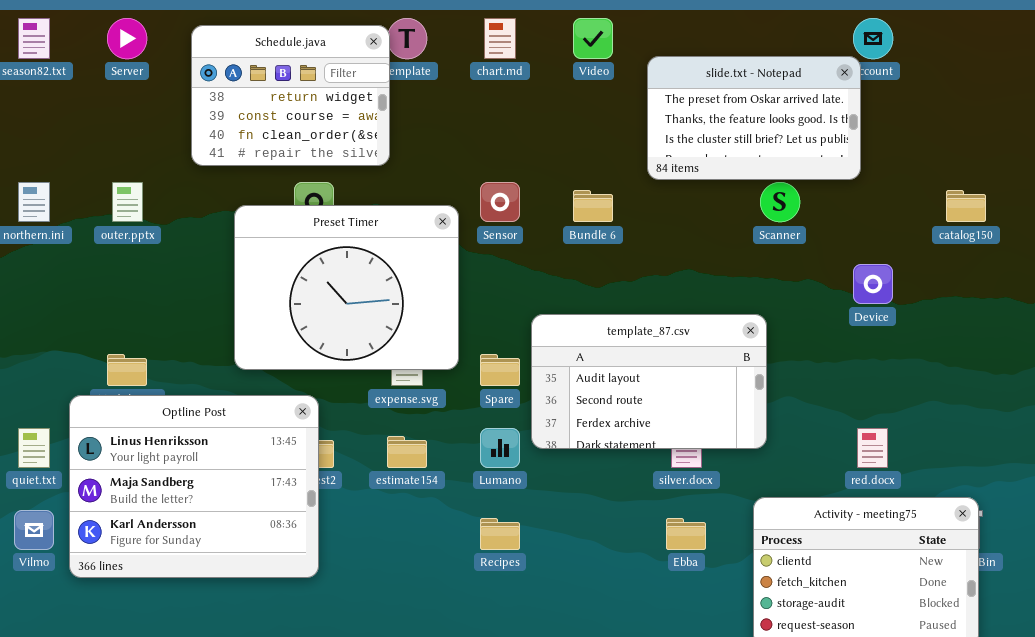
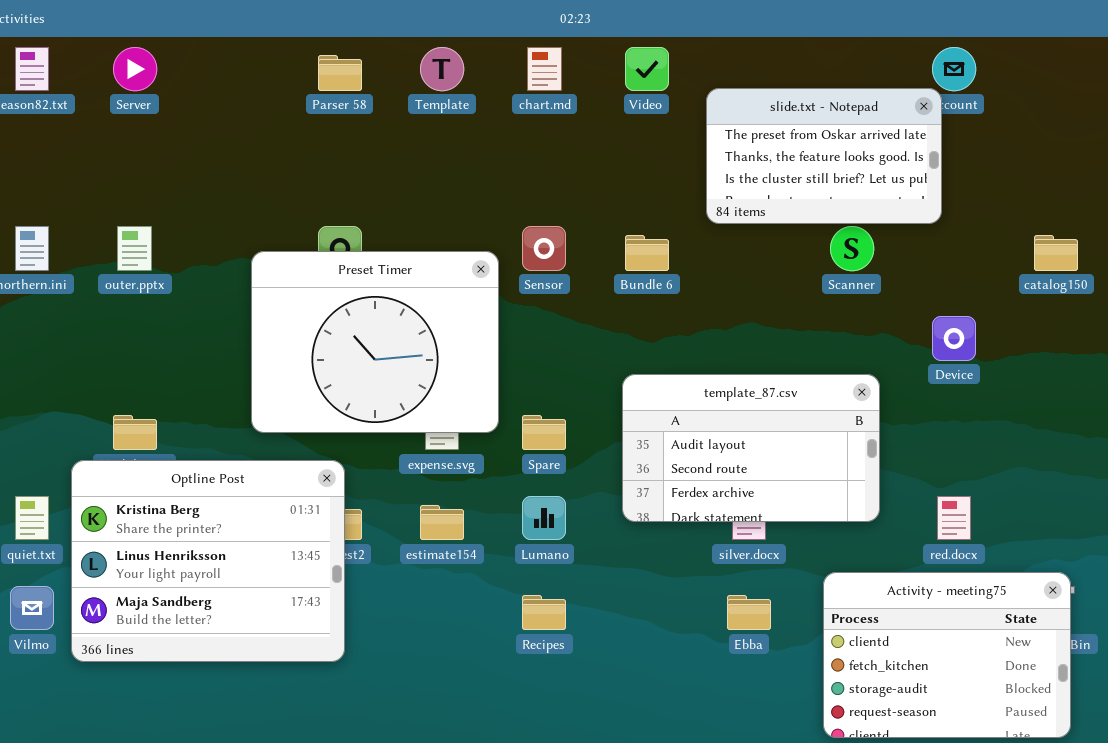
Schedule.java: [191,25,390,166] -> none, closed
template_87.csv: [531,314,767,449] -> [622,374,880,522], moved
Optline Post: [69,395,319,578] -> [71,460,345,662], scrolled up 1 row

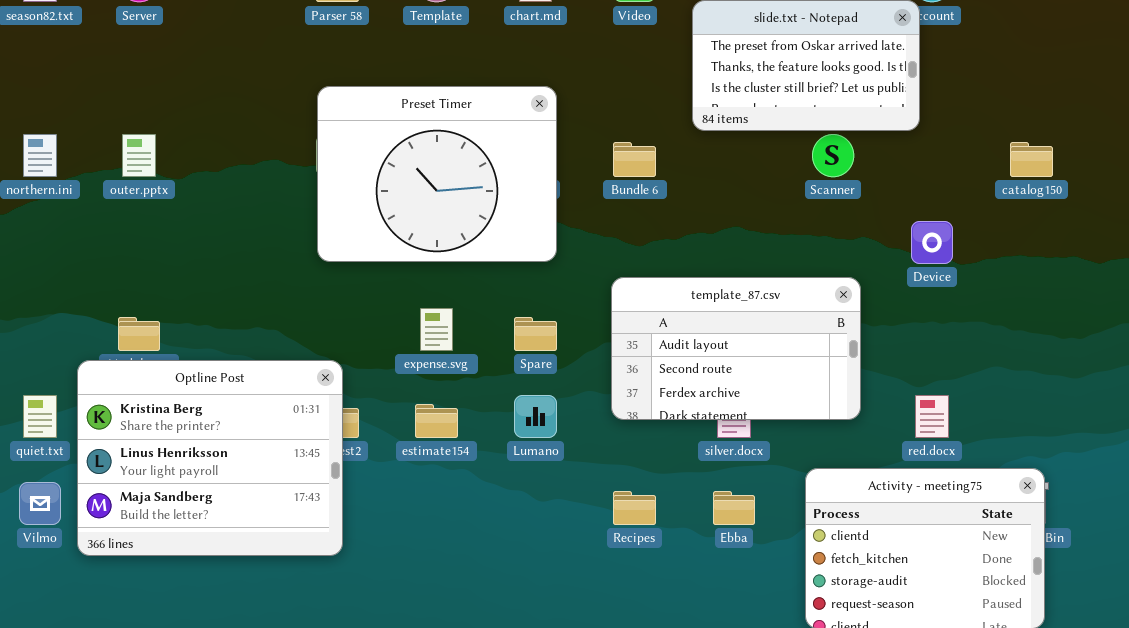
Preset Timer: [251,251,499,433] -> [317,86,557,262], moved
Recipes: [522,595,566,630] -> [613,491,656,525], moved

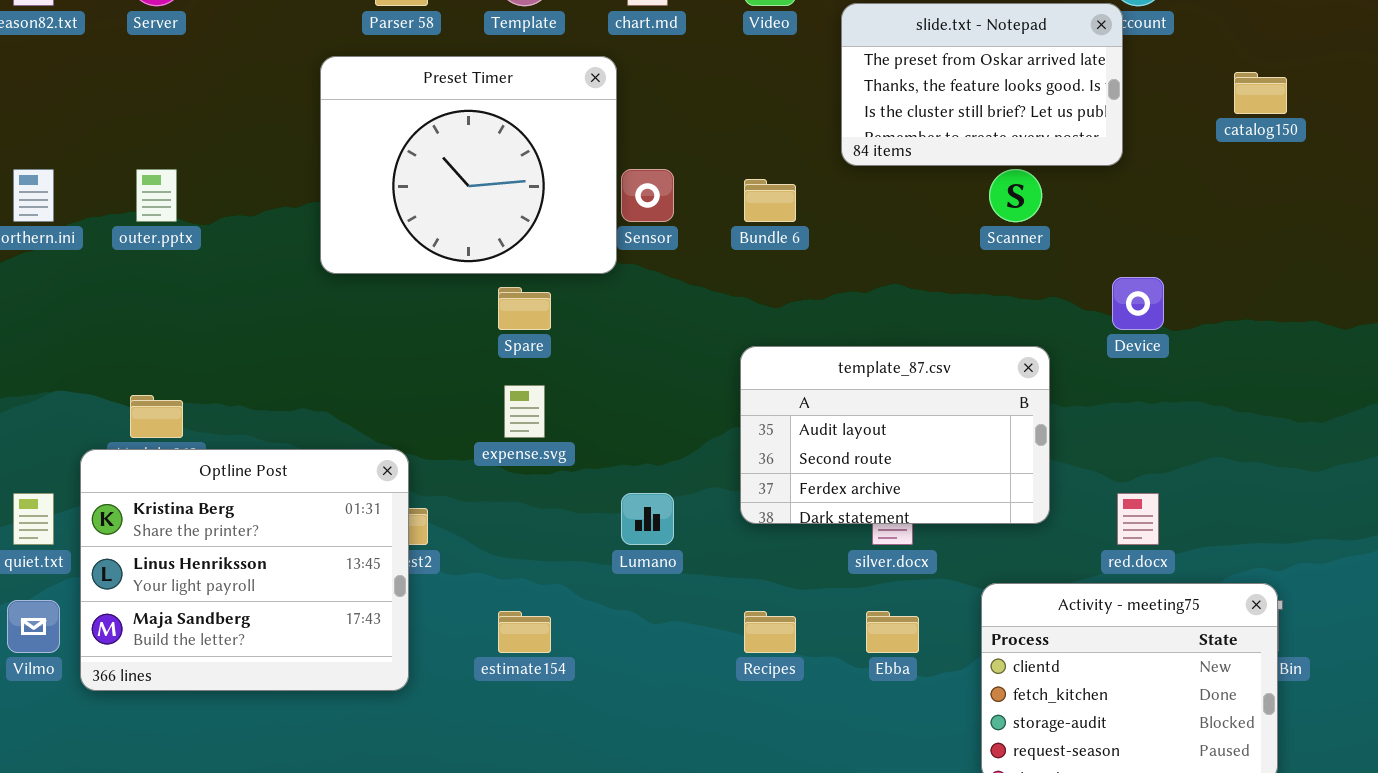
Preset Timer: [317,86,557,262] -> [320,56,617,274], moved
catalog150: [1010,142,1053,177] -> [1234,72,1287,114], moved
Spare: [514,317,557,351] -> [498,287,551,330], moved
estimate154: [415,404,458,438] -> [498,611,551,653], moved

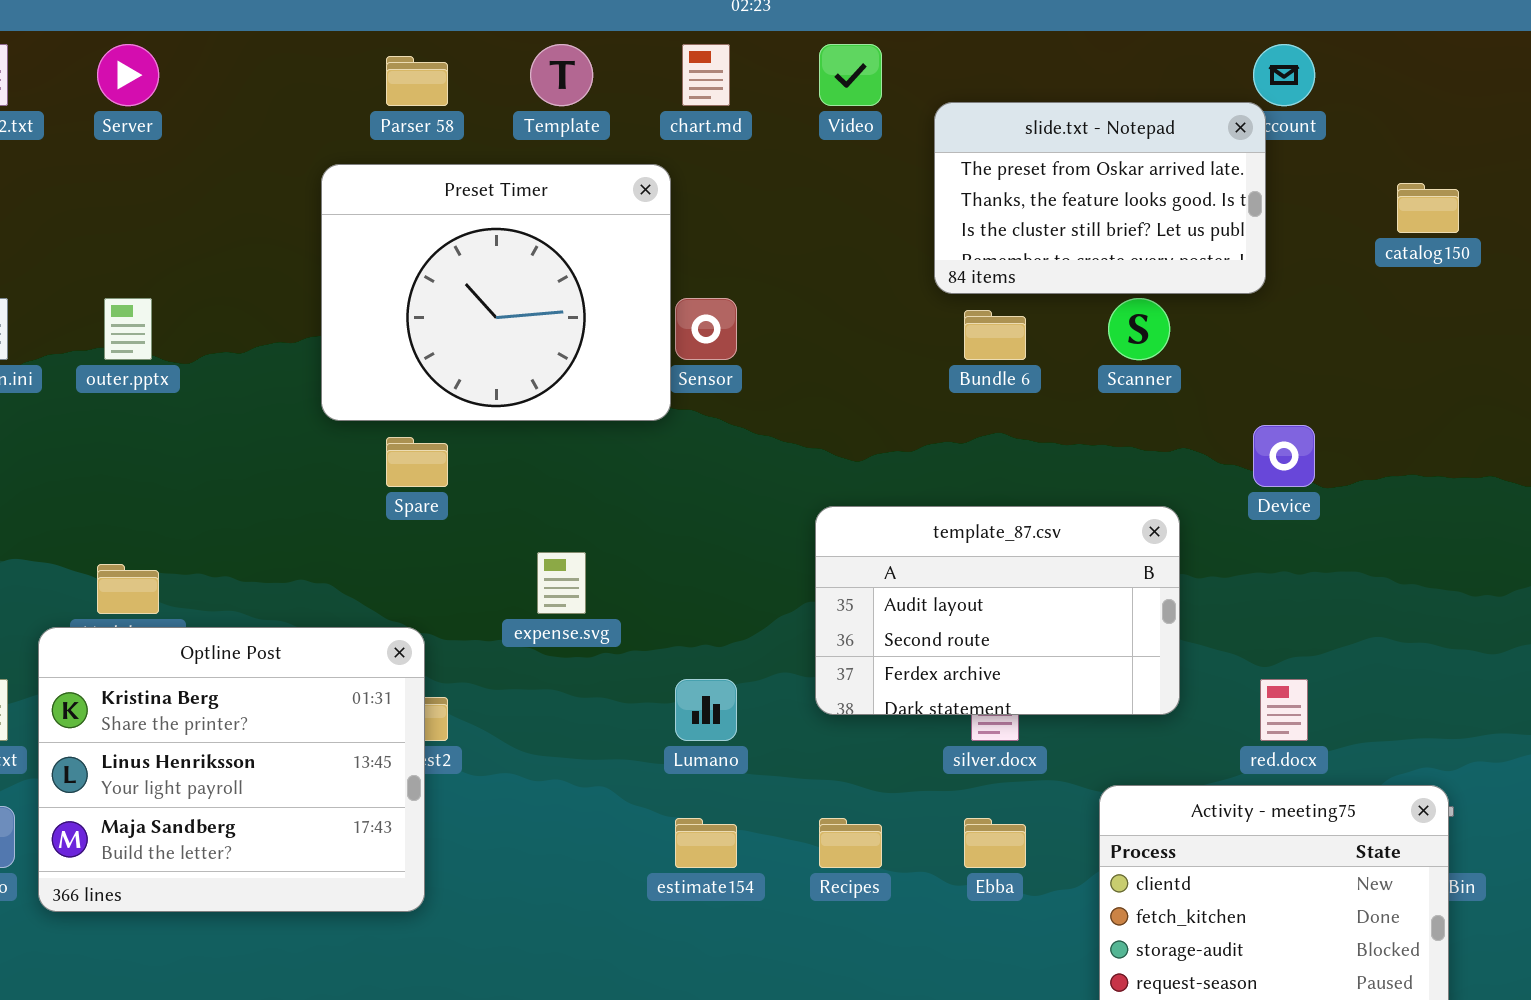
Bundle 6: [744,179,796,222] -> [964,310,1026,360], moved
Spare: [498,287,551,330] -> [386,437,448,487], moved
estimate154: [498,611,551,653] -> [675,818,737,868], moved

